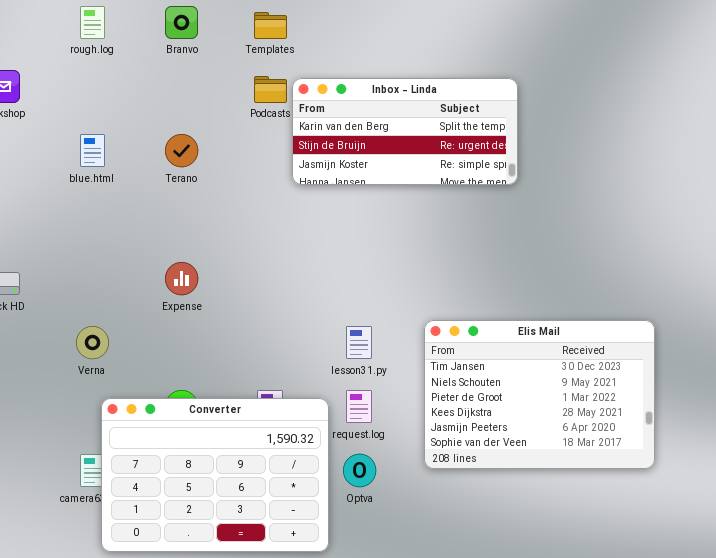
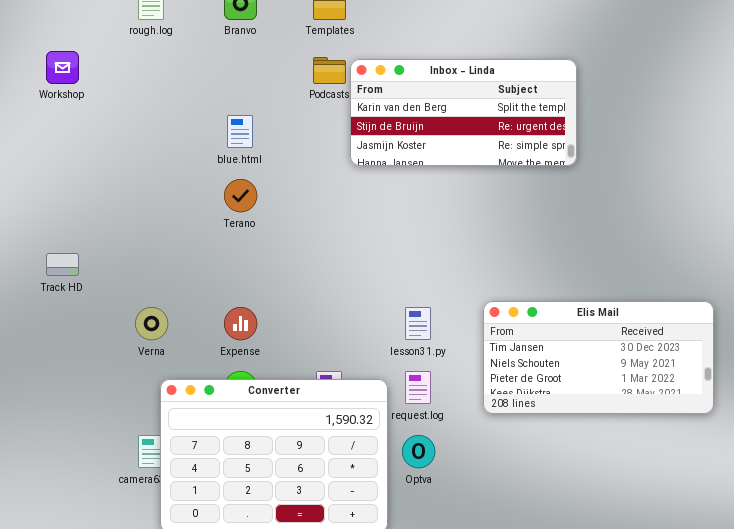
blue.html: [80,134,105,167] -> [227,115,253,148], moved
Terano: [165,134,198,167] -> [224,179,257,212], moved
Expense: [165,262,198,295] -> [224,307,257,340], moved
Elis Mail: [424,320,655,469] -> [483,301,714,414], resized

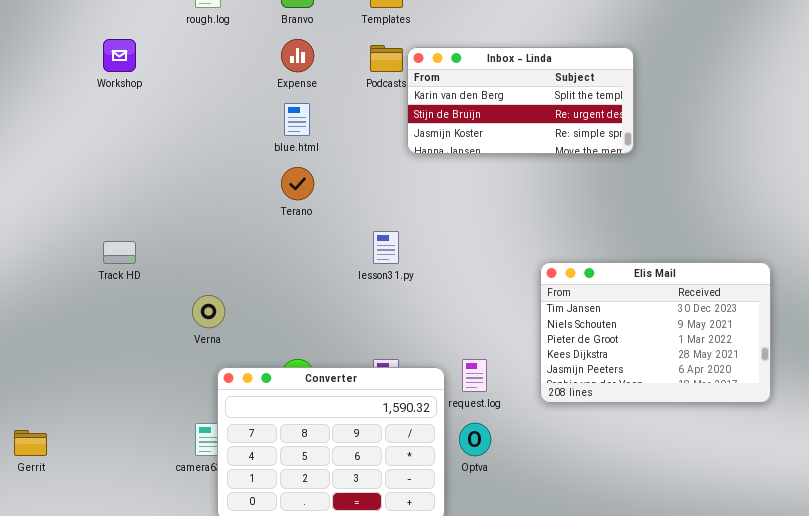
Elis Mail: [483,301,714,414] -> [540,262,771,403], resized
Expense: [224,307,257,340] -> [281,39,314,72], moved
lesson31.py: [405,307,431,340] -> [373,231,399,264], moved

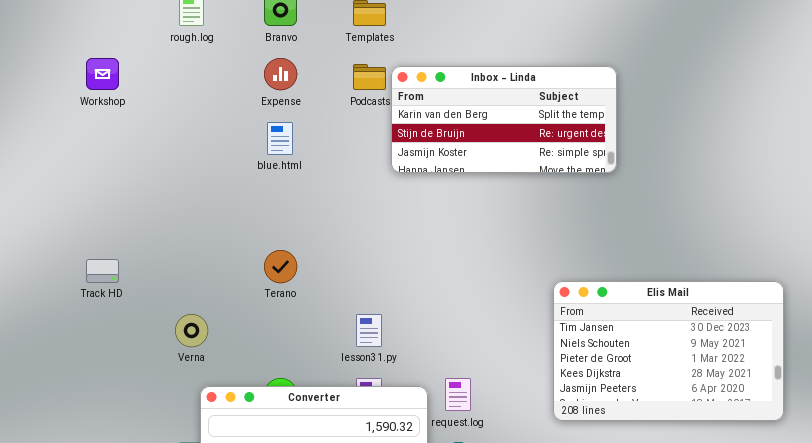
Terano: [281,167,314,200] -> [264,250,297,283], moved
lesson31.py: [373,231,399,264] -> [356,314,382,347], moved
Elis Mail: [540,262,771,403] -> [553,281,784,421], moved

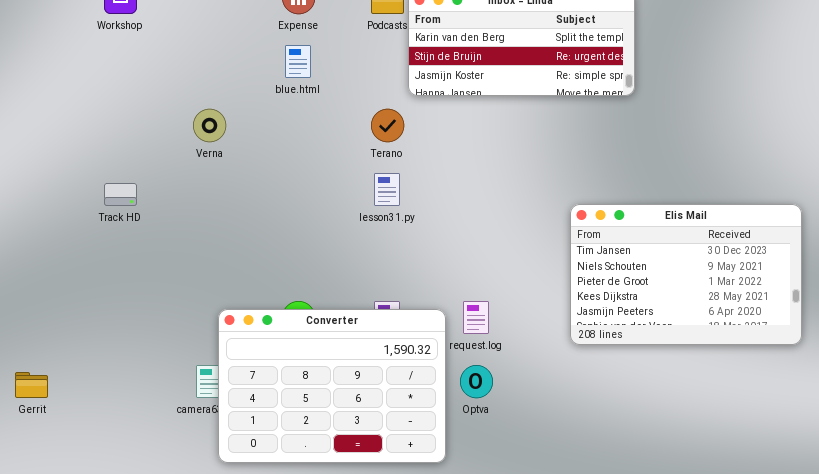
Terano: [264,250,297,283] -> [371,109,404,142], moved
Verna: [175,314,208,347] -> [193,109,226,142], moved
lesson31.py: [356,314,382,347] -> [374,173,400,206], moved

